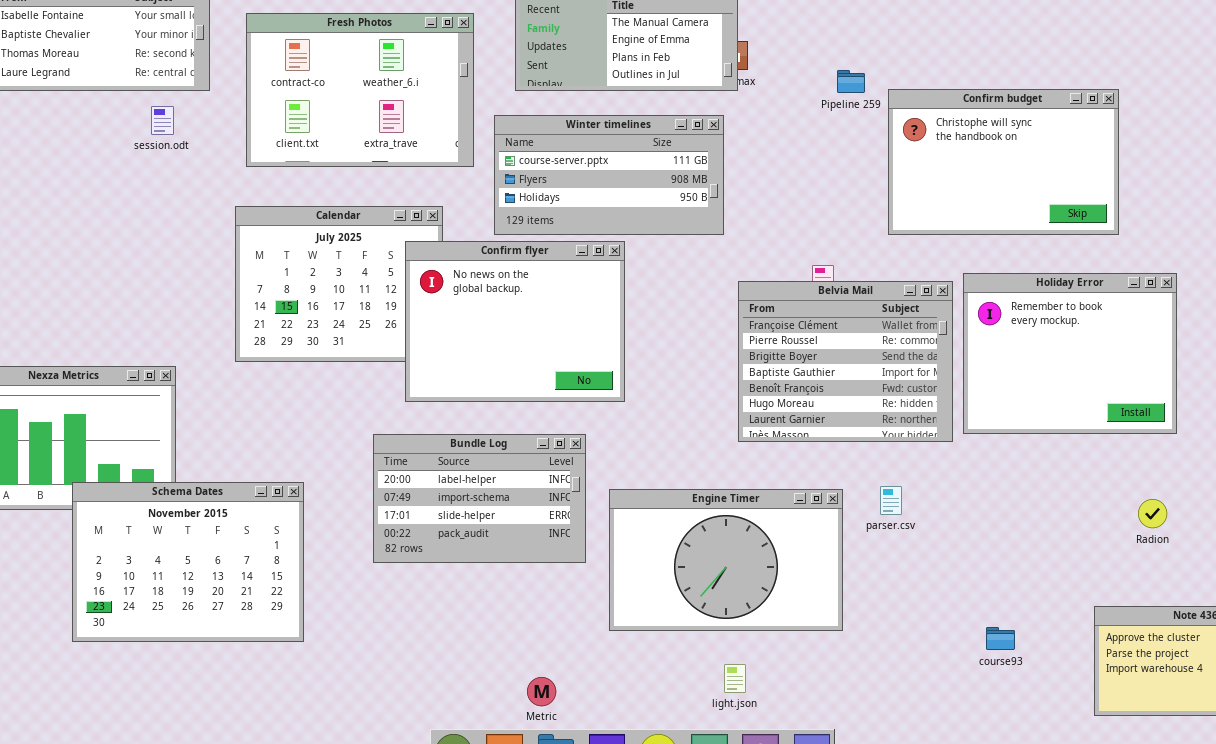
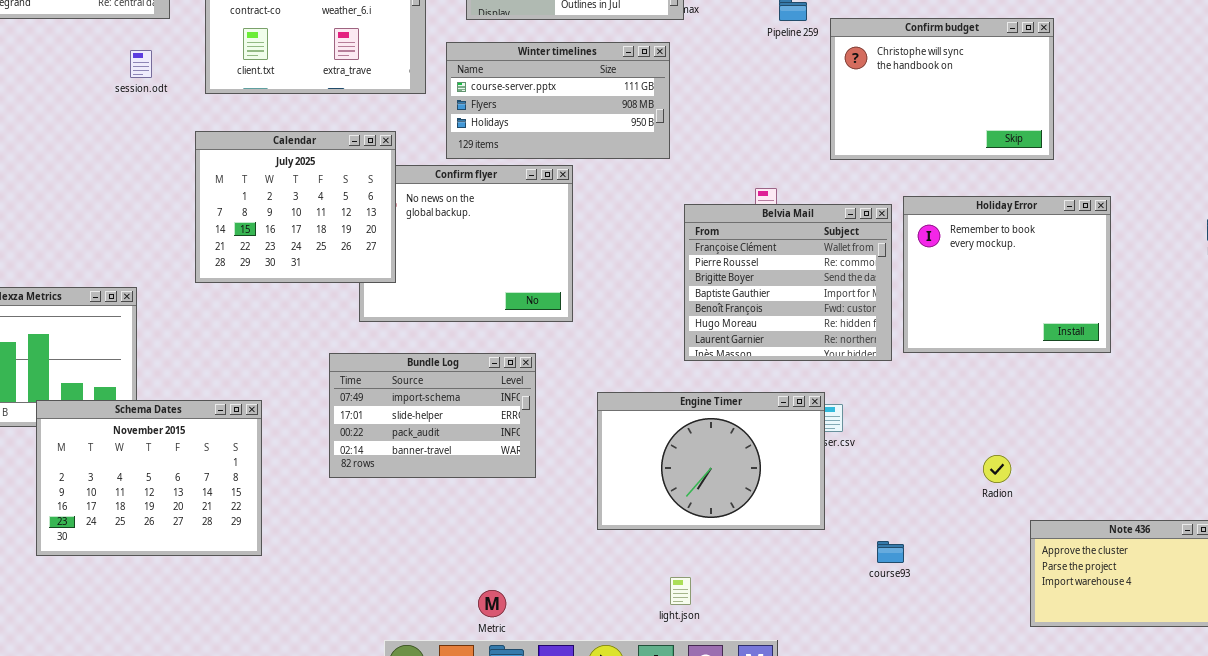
session.odt: [151,106,174,135] -> [130,50,152,78], moved
Calendar: [235,206,443,362] -> [195,131,396,283], raised
Bundle Log: [373,434,586,563] -> [329,353,536,478], scrolled down 1 row
Engine Timer: [609,489,843,631] -> [597,392,825,530], moved
Radion: [1138,499,1167,528] -> [983,455,1011,483], moved
course93: [986,627,1015,650] -> [877,541,904,563], moved

